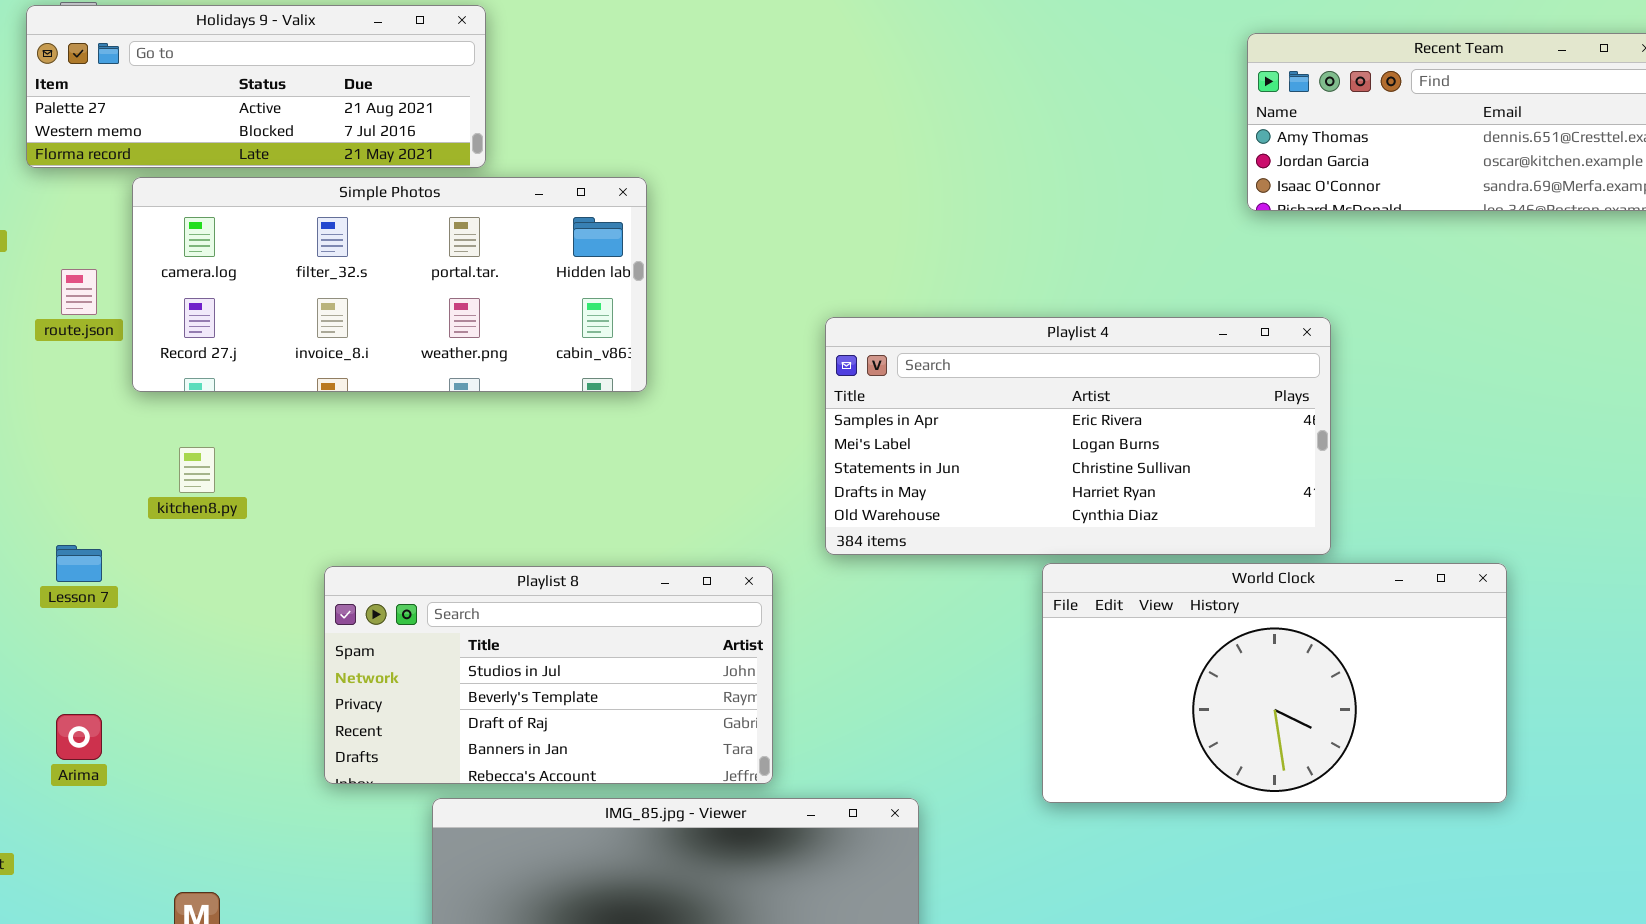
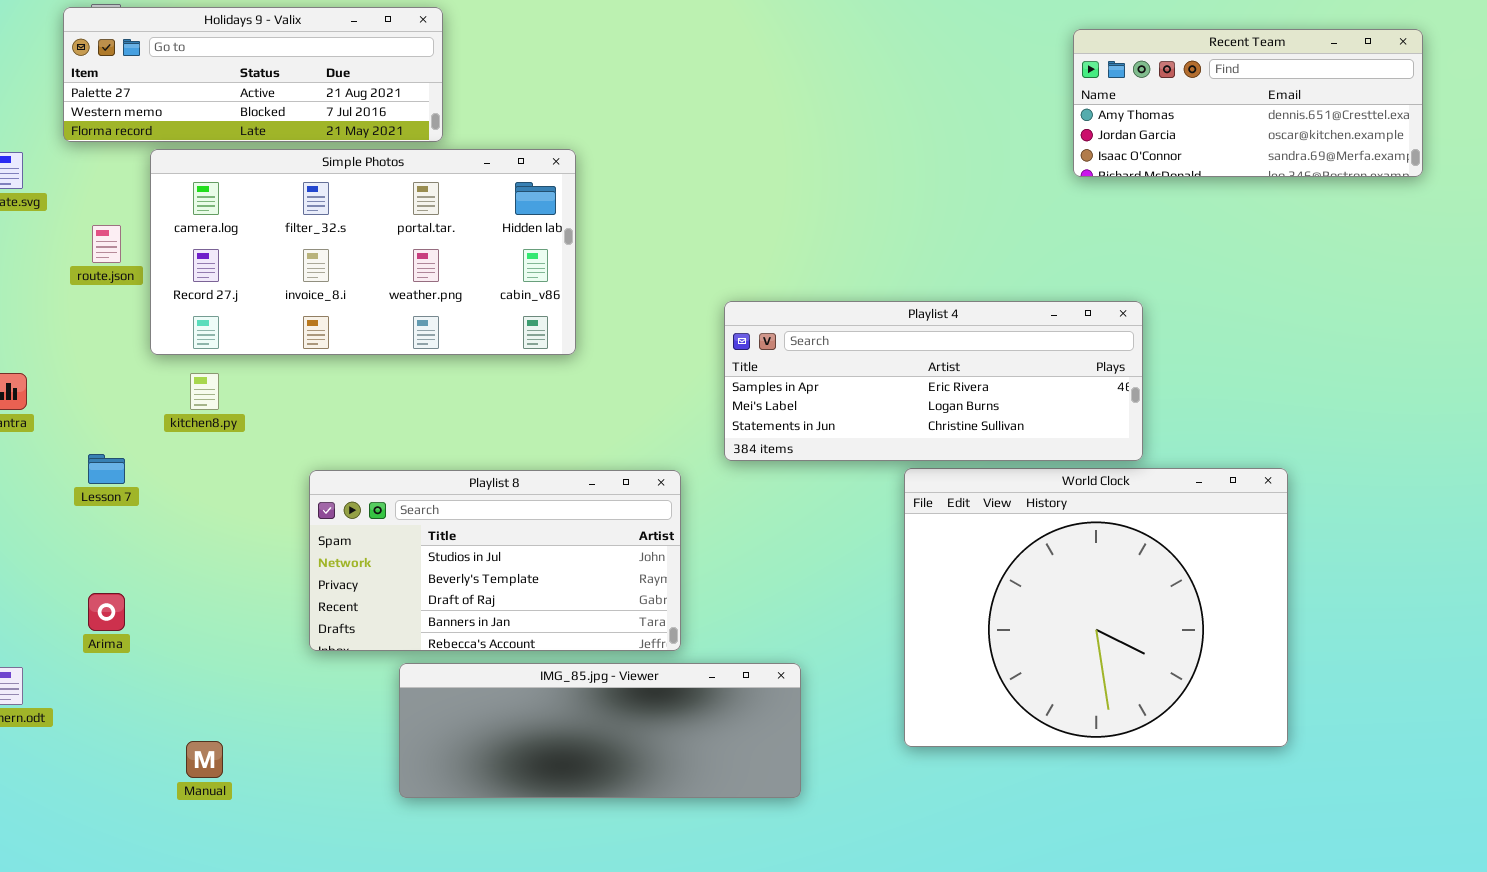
Simple Photos: [132,177,647,392] -> [150,149,576,355], resized
Playlist 4: [825,317,1331,555] -> [724,301,1143,461], resized
World Clock: [1042,563,1507,803] -> [904,468,1288,747], resized

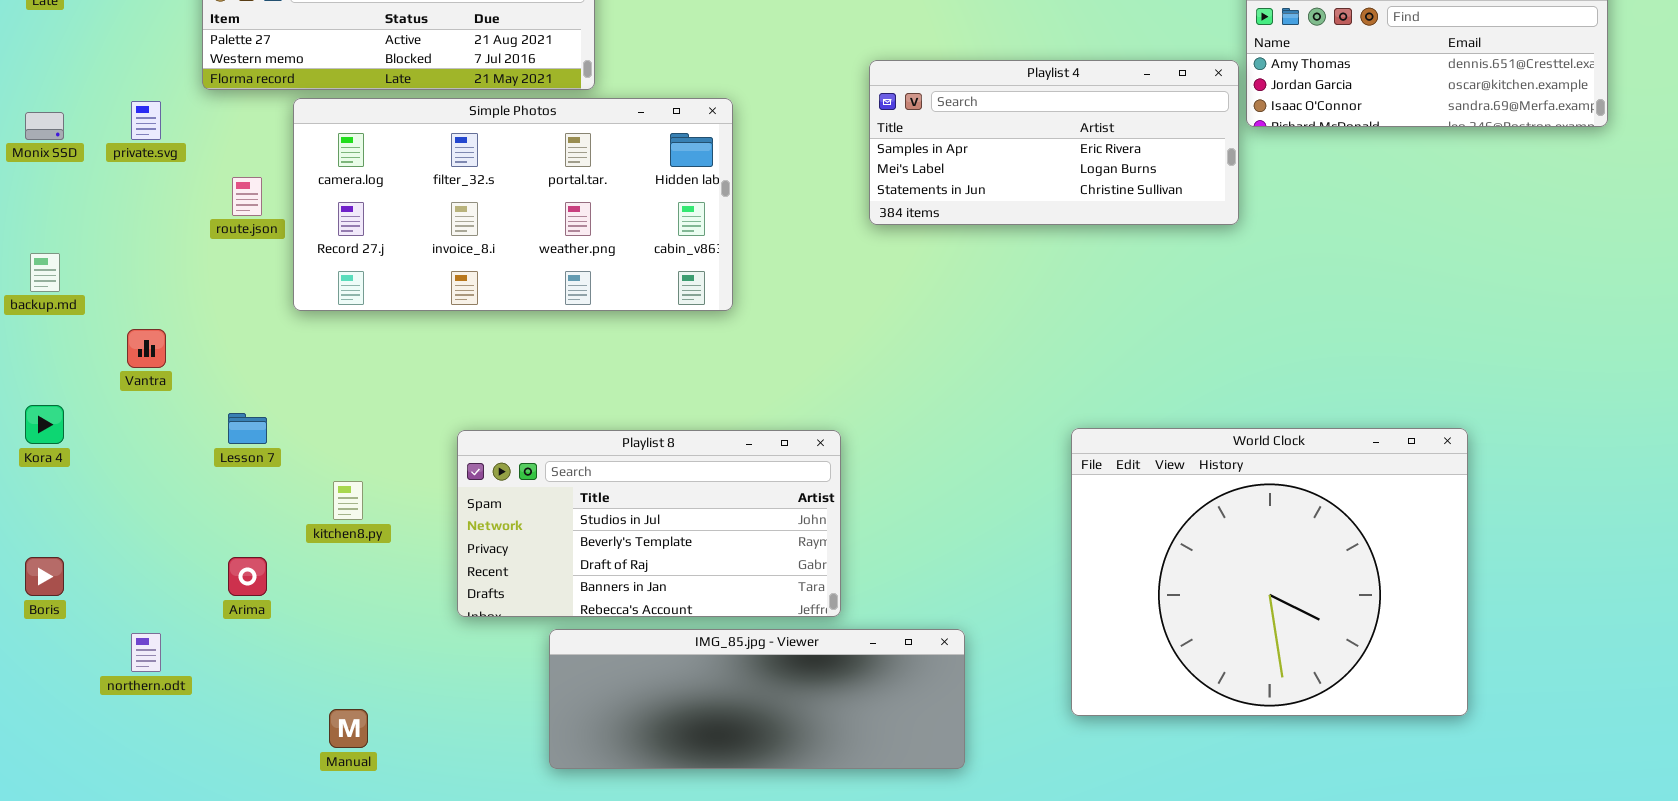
Playlist 4: [724,301,1143,461] -> [869,60,1239,225], moved, resized
kitchen8.py: [190,373,219,410] -> [333,481,363,520], moved

